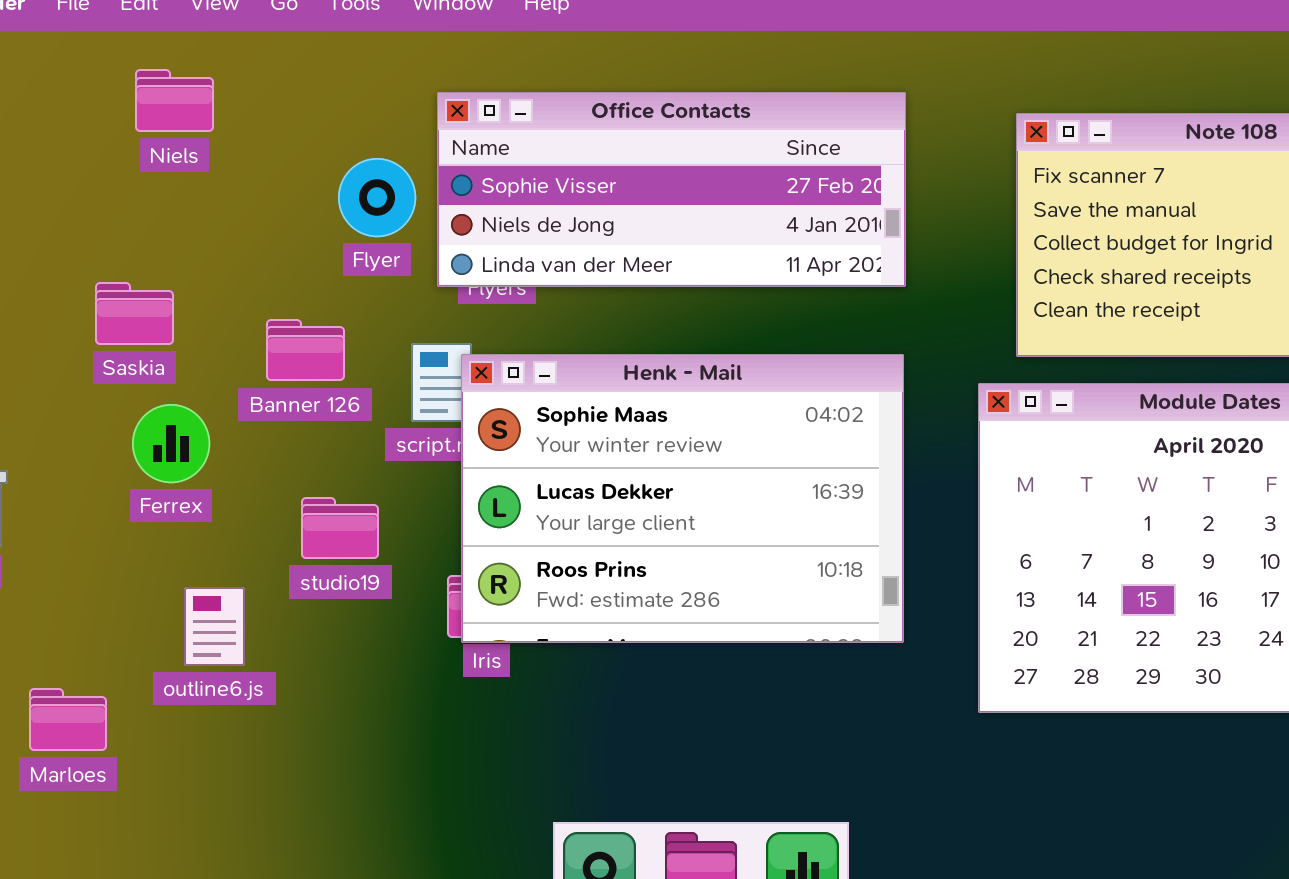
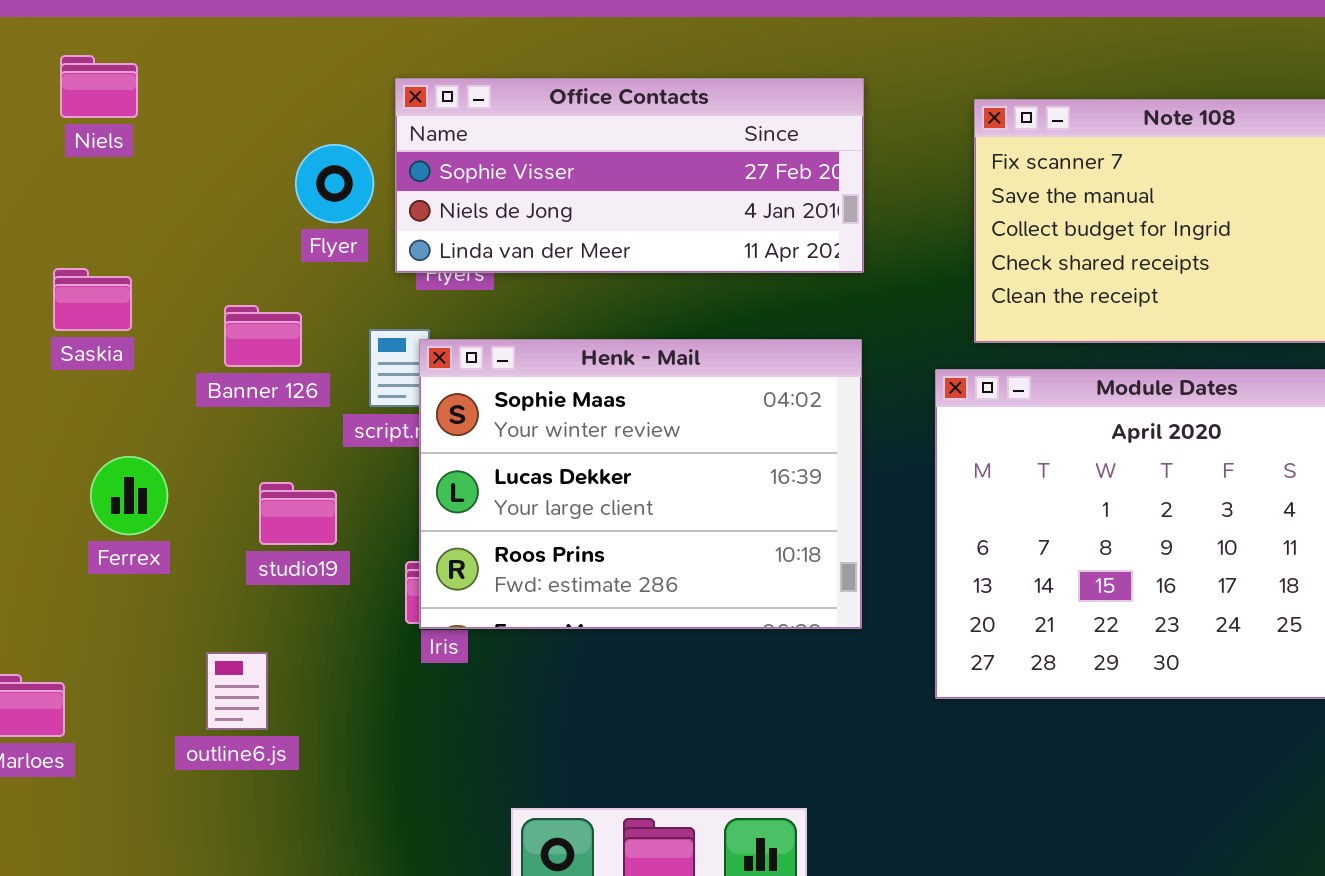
Niels: [135,69,214,132] -> [60,55,138,118], moved
Ferrex: [132,404,210,483] -> [90,456,168,535], moved
outline6.js: [184,587,245,666] -> [206,652,268,730], moved

